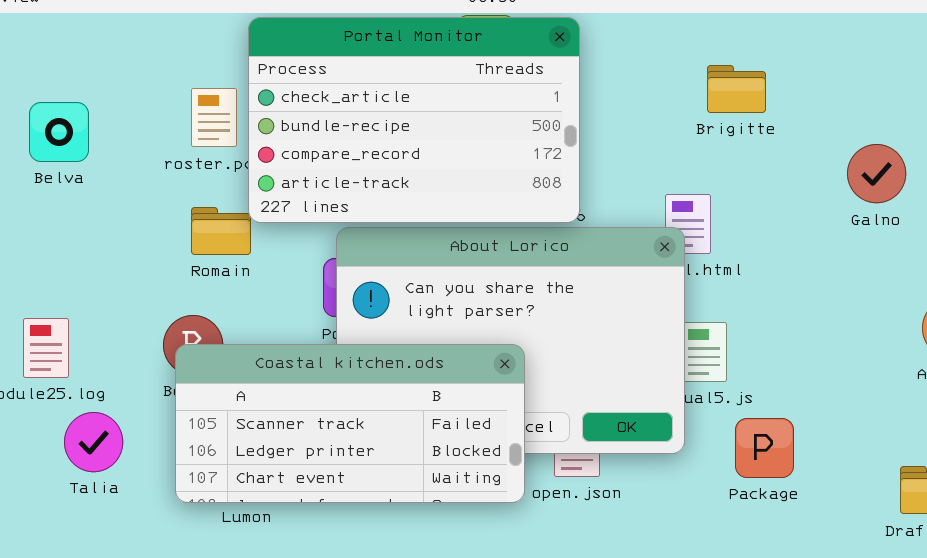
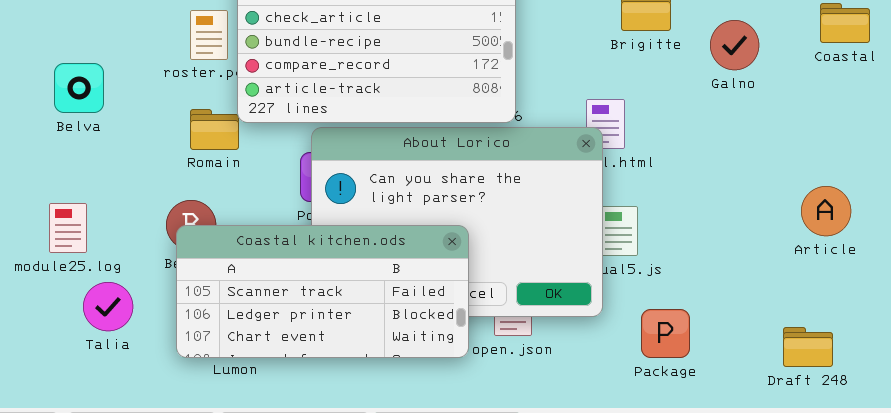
Belva: [29,102,89,162] -> [54,63,104,113], moved
Galno: [847,144,906,203] -> [710,20,759,70], moved
Package: [735,418,794,478] -> [641,309,690,358], moved

